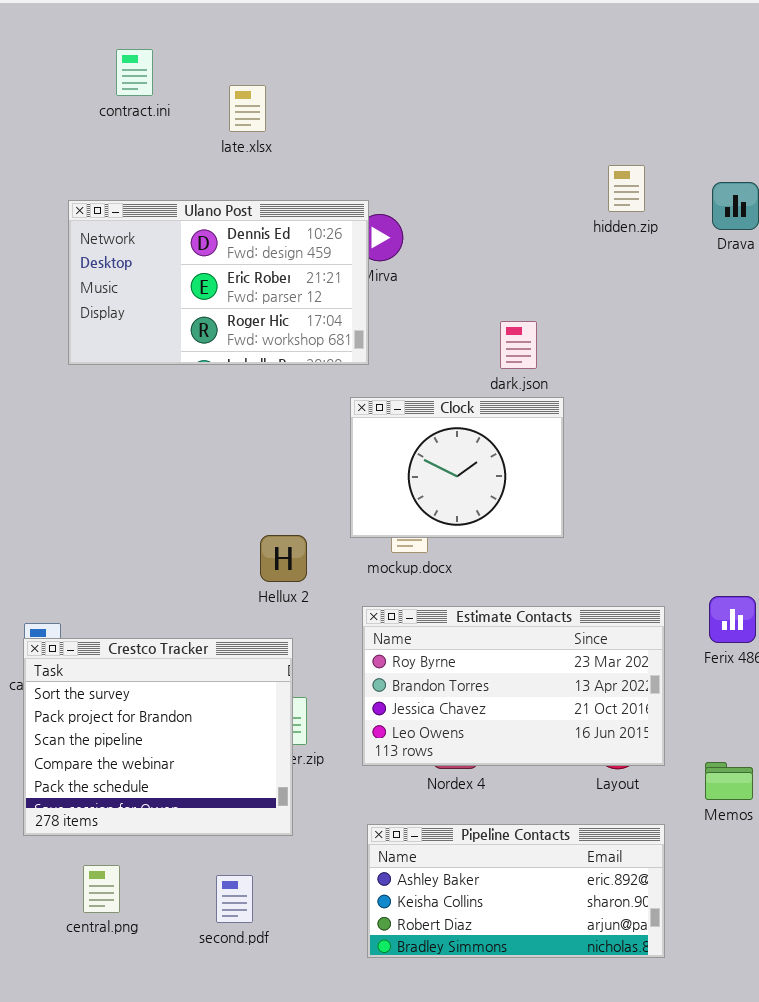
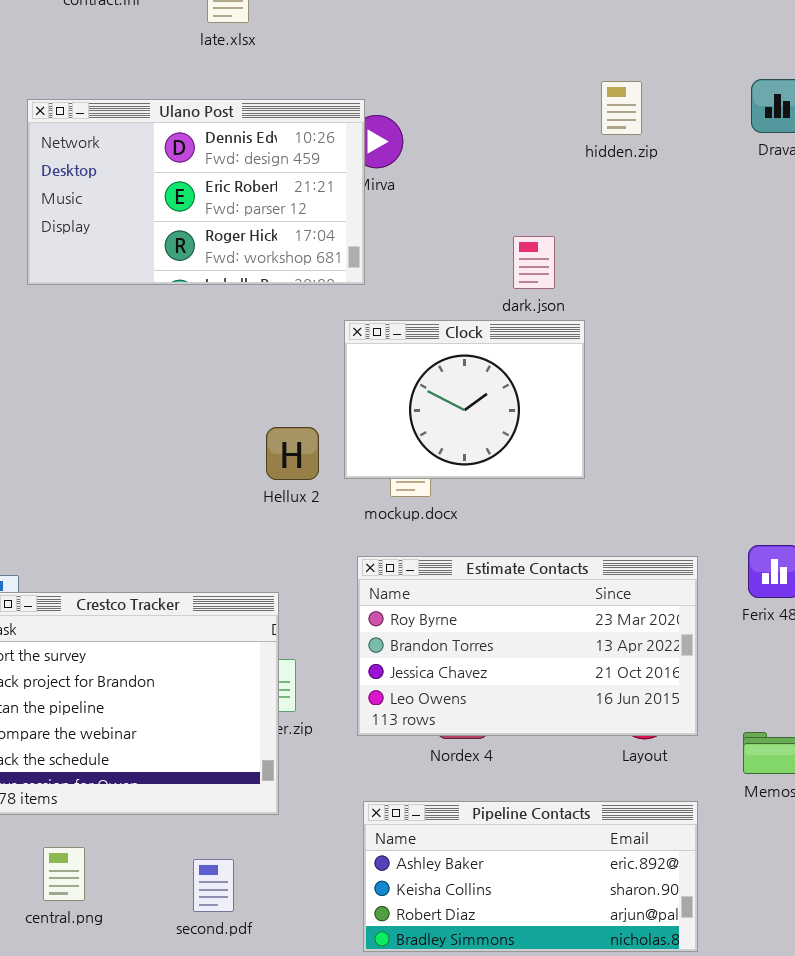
hidden.zip: [608,165,645,212] -> [601,81,642,135], moved
Hellux 2: [260,535,307,582] -> [266,427,319,480], moved

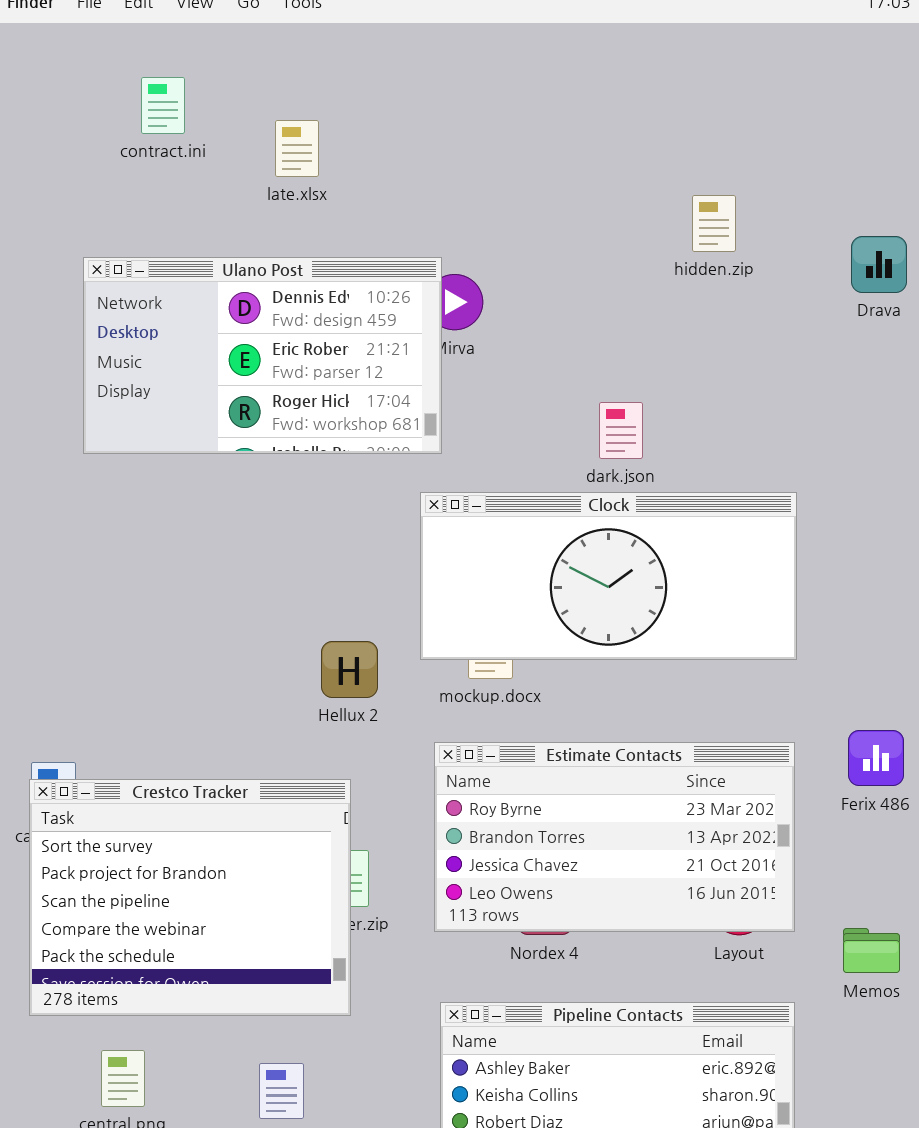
hidden.zip: [601,81,642,135] -> [692,195,736,252], moved
Clock: [344,320,585,479] -> [420,492,797,660], resized
Hellux 2: [266,427,319,480] -> [321,641,378,698], moved

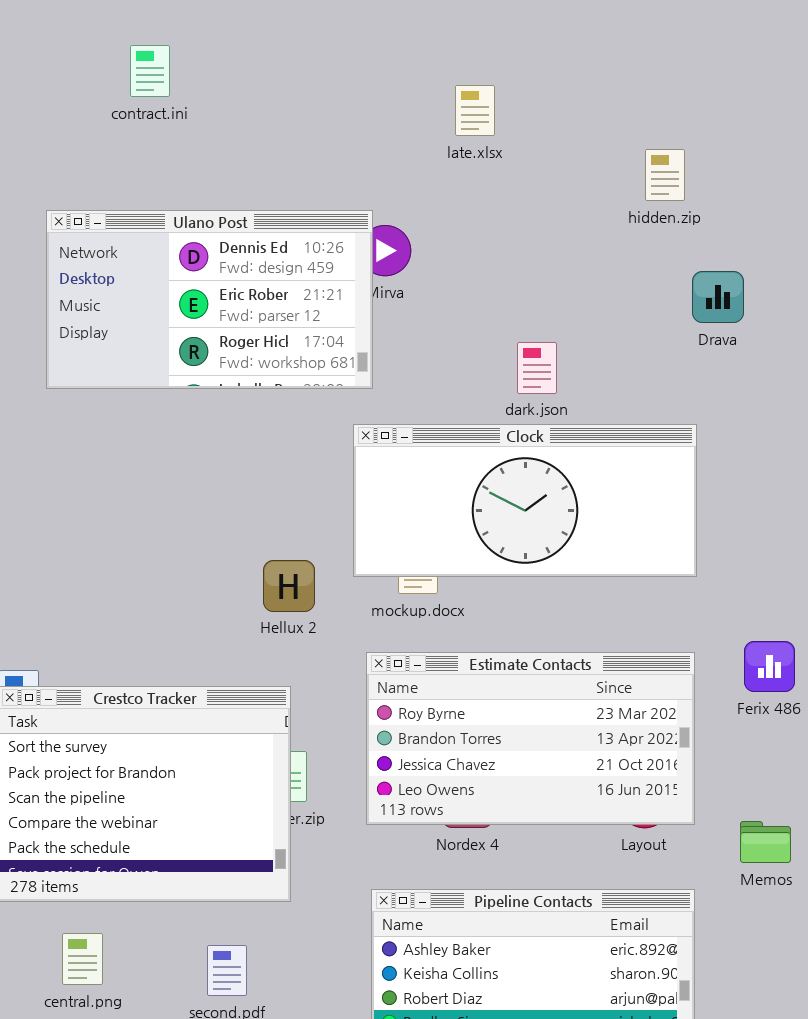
contract.ini: [141,77,185,134] -> [130,45,170,97], moved
late.xlsx: [275,120,319,177] -> [455,85,495,136], moved
hidden.zip: [692,195,736,252] -> [645,149,685,201], moved
Drava: [851,236,907,293] -> [692,271,744,323], moved

